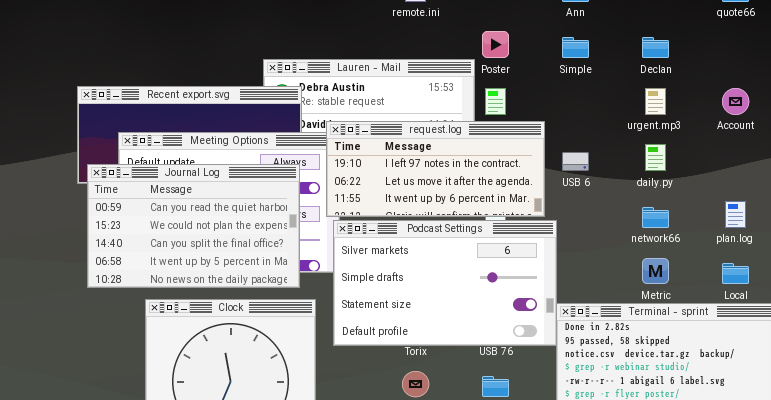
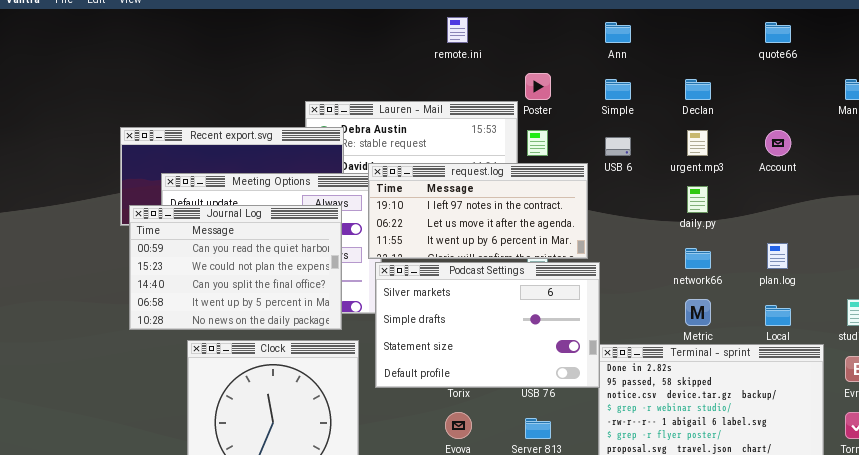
USB 6: [562,152,589,171] -> [605,137,631,156], moved

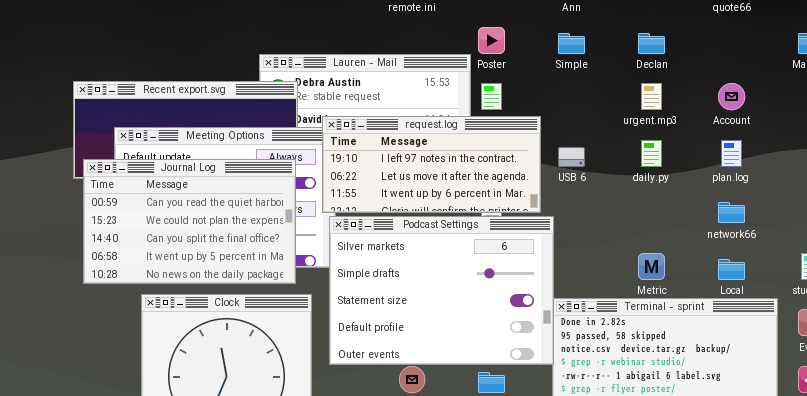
USB 6: [605,137,631,156] -> [558,147,585,167], moved
plan.log: [767,243,788,269] -> [721,140,742,167], moved
network66: [685,248,711,269] -> [718,202,745,223], moved
Podcast Settings: [375,262,600,388] -> [329,216,554,365], resized

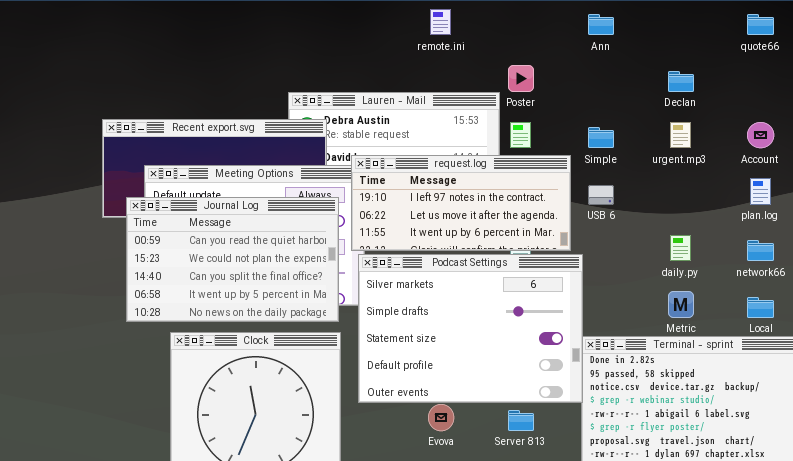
Simple: [558,33,585,54] -> [588,127,614,148], moved
daily.py: [641,140,662,167] -> [670,235,691,261], moved
Journal Log: [83,159,296,284] -> [126,197,339,322], moved

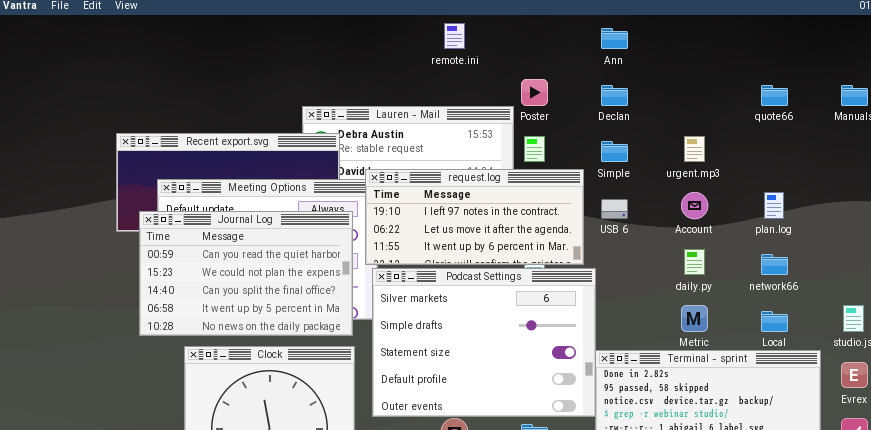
quote66: [747,14,774,35] -> [761,85,788,106], moved
Declan: [668,71,694,92] -> [601,85,628,106], moved
Account: [747,122,774,148] -> [681,192,708,219], moved

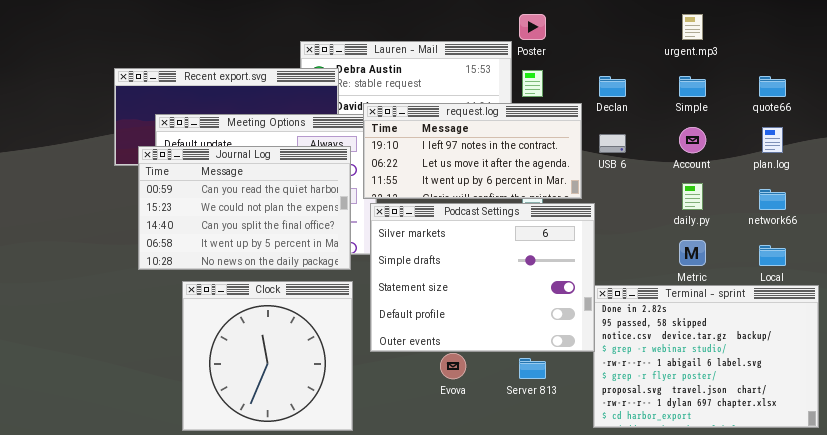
Declan: [601,85,628,106] -> [599,76,626,97], moved
quote66: [761,85,788,106] -> [759,76,786,97], moved
urgent.mp3: [684,136,705,162] -> [682,14,703,40], moved
Simple: [601,141,628,162] -> [679,76,706,97], moved

